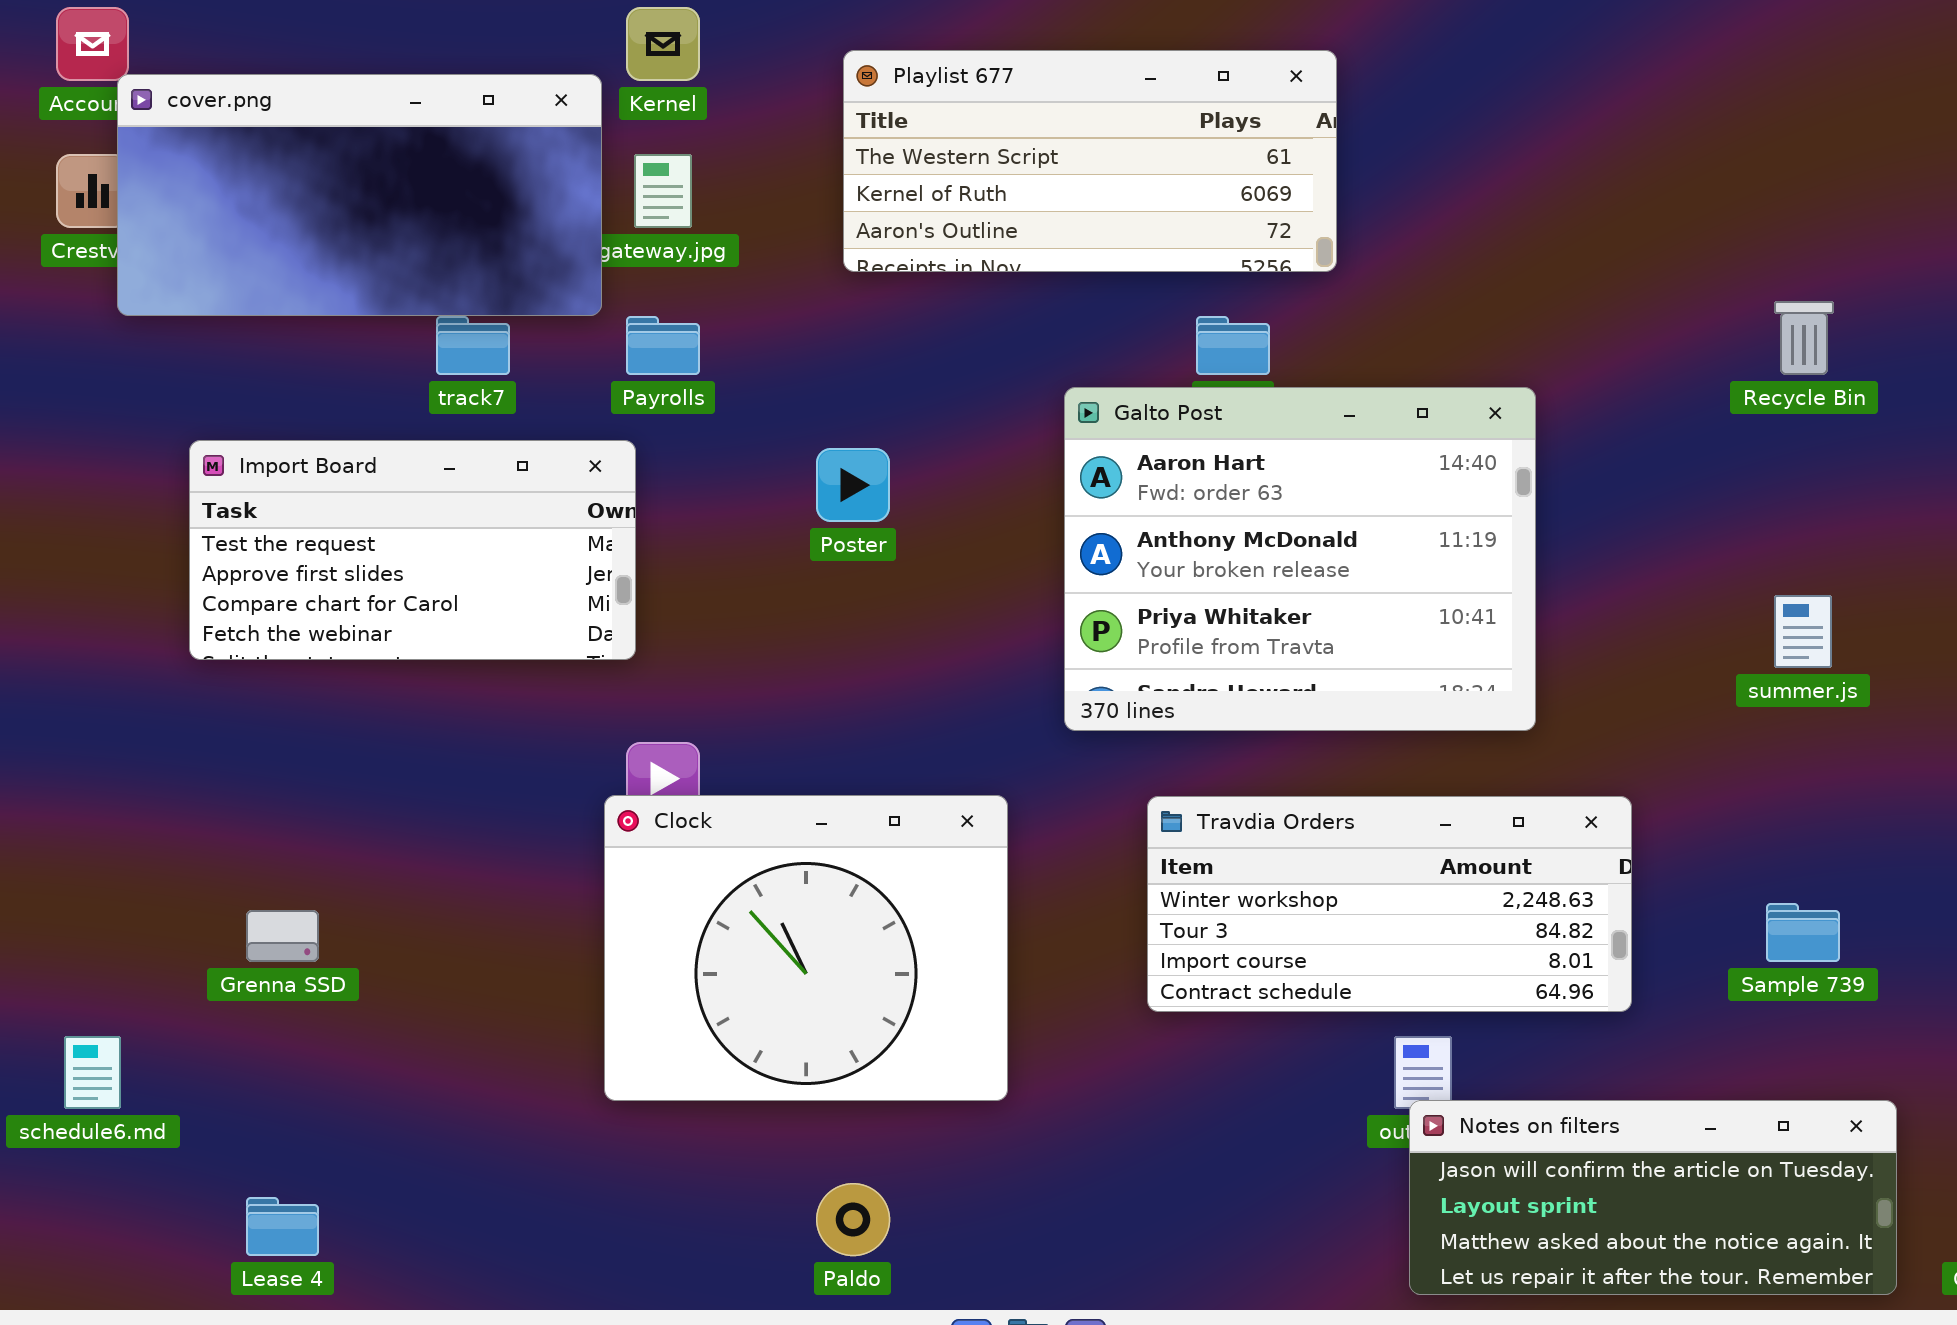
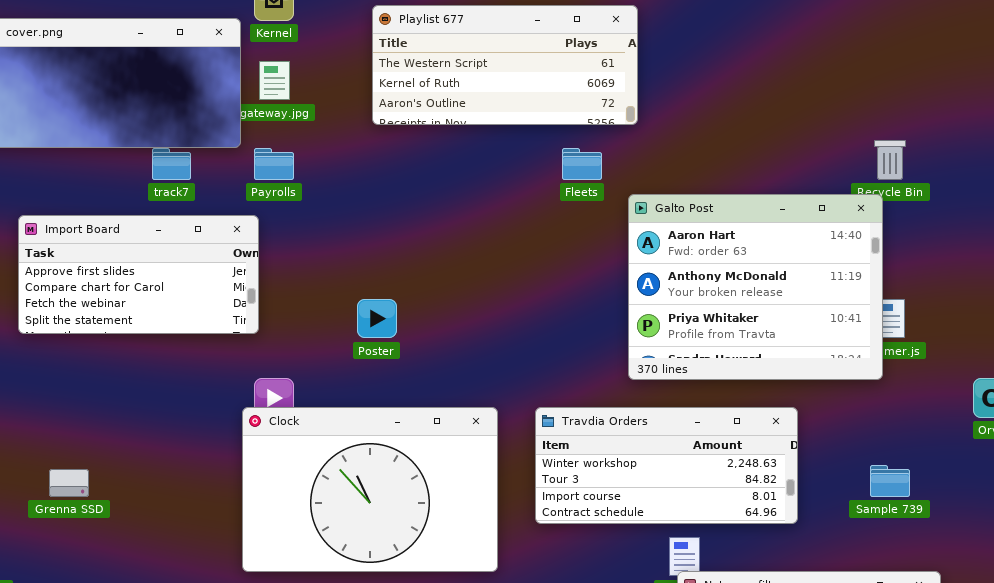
Galto Post: [1064,387,1536,731] -> [628,194,883,380], moved
Import Board: [189,440,636,660] -> [18,215,259,334], scrolled down 1 row
Poster: [816,448,890,522] -> [357,299,397,338], moved
Clock: [604,795,1008,1101] -> [242,407,498,572], resized

